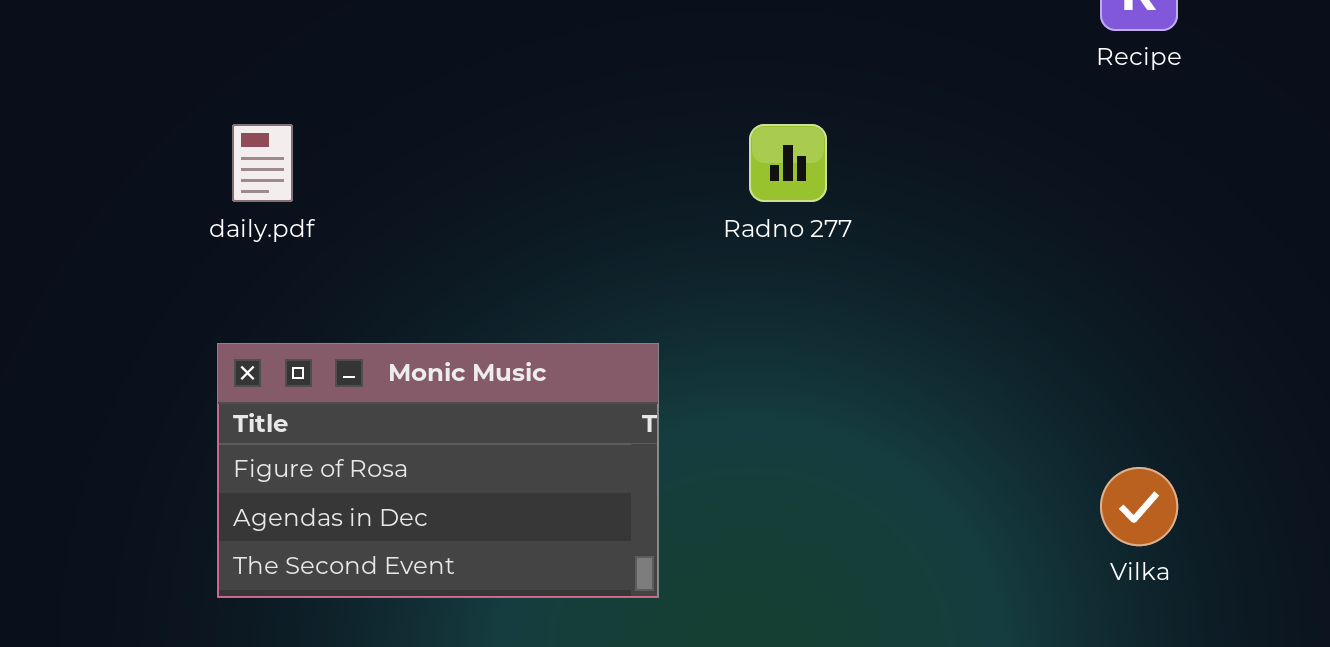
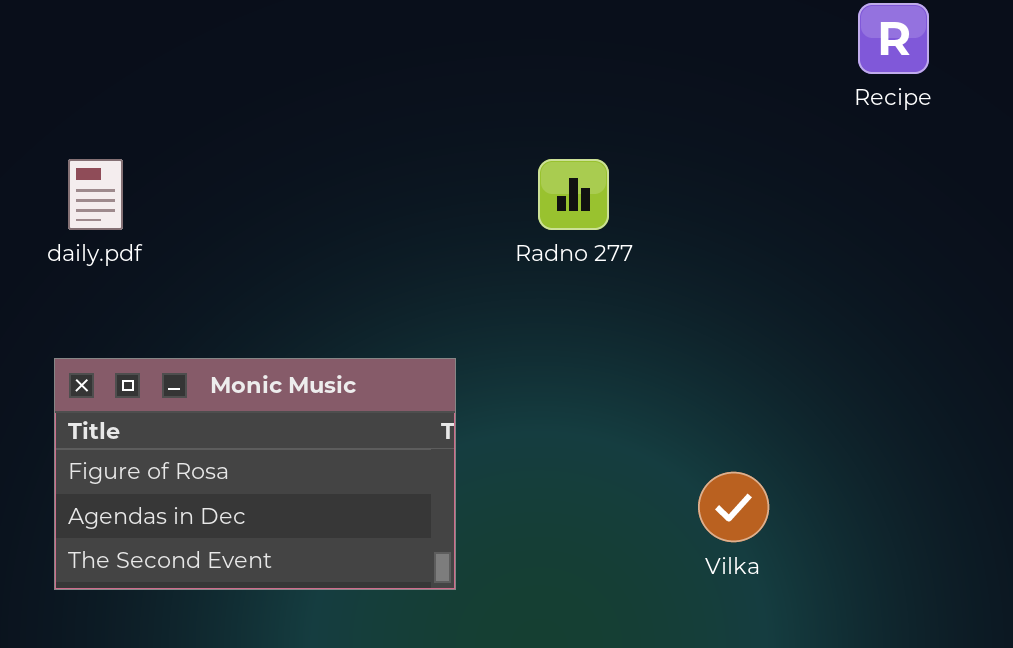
Vilka: [1100,467,1178,546] -> [698,472,769,542], moved

